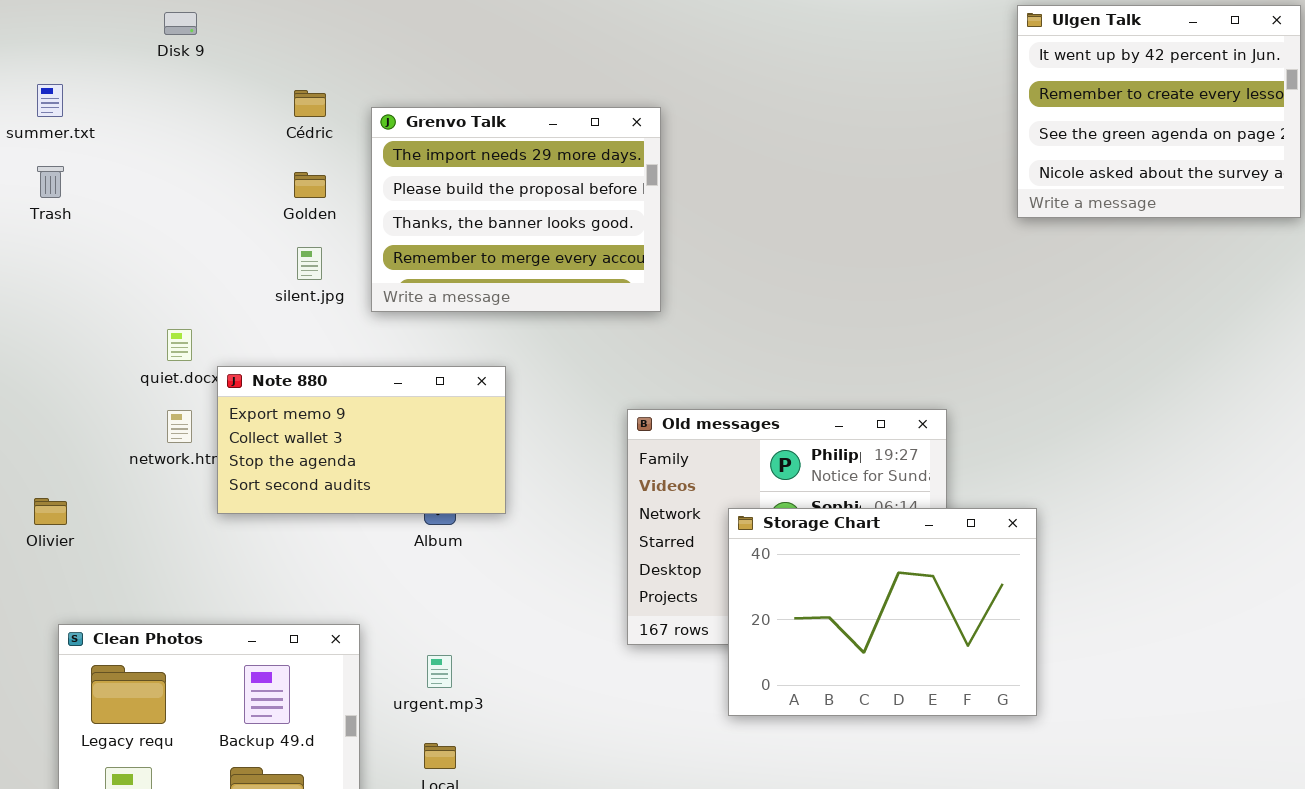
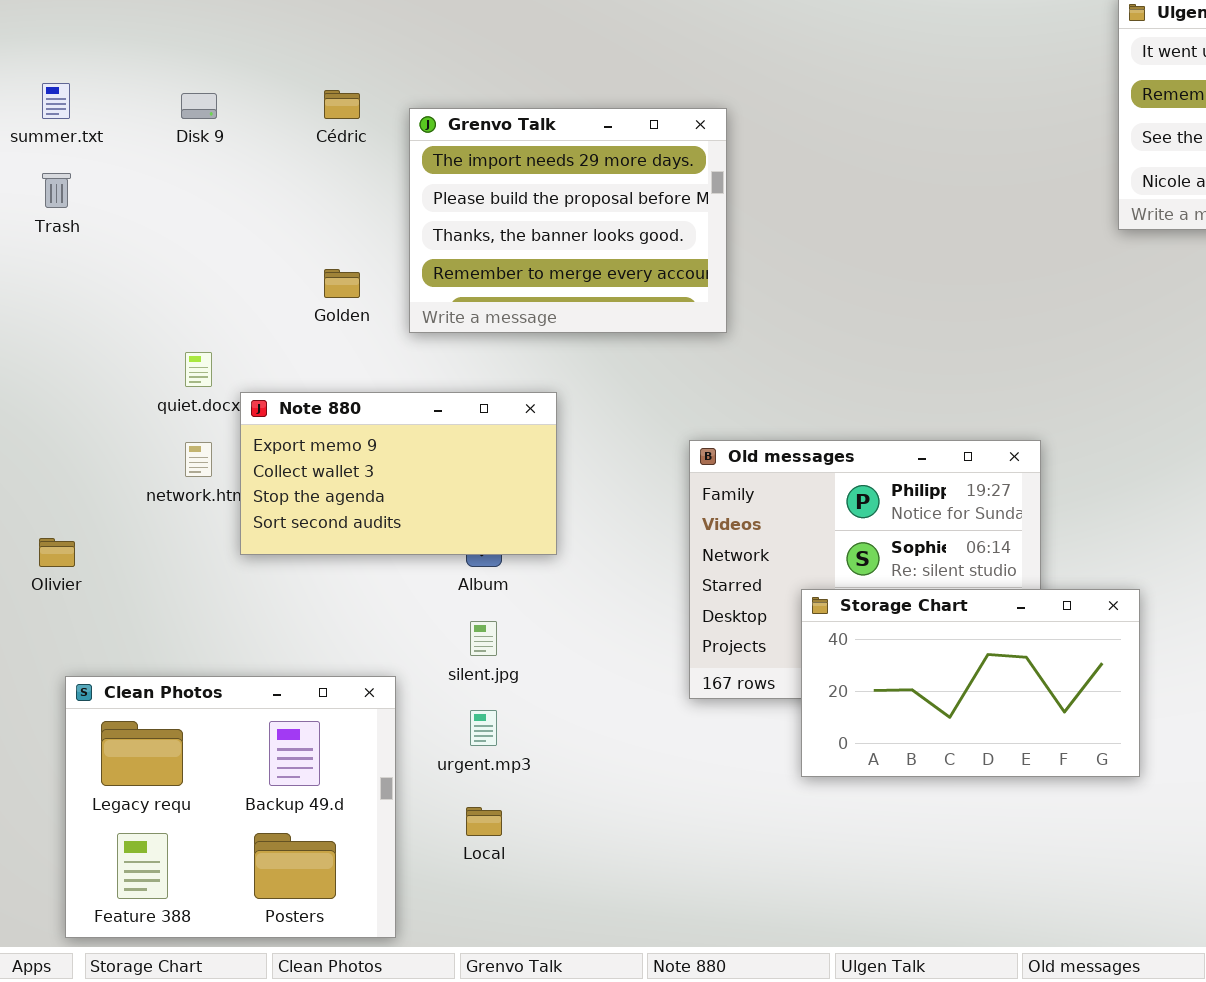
Disk 9: [164,12,197,35] -> [181,93,217,119], moved
Golden: [294,172,326,198] -> [324,269,360,298], moved
silent.jpg: [297,247,322,280] -> [470,621,497,656], moved
Storage Chart: [728,508,1037,716] -> [801,589,1140,777], resized

